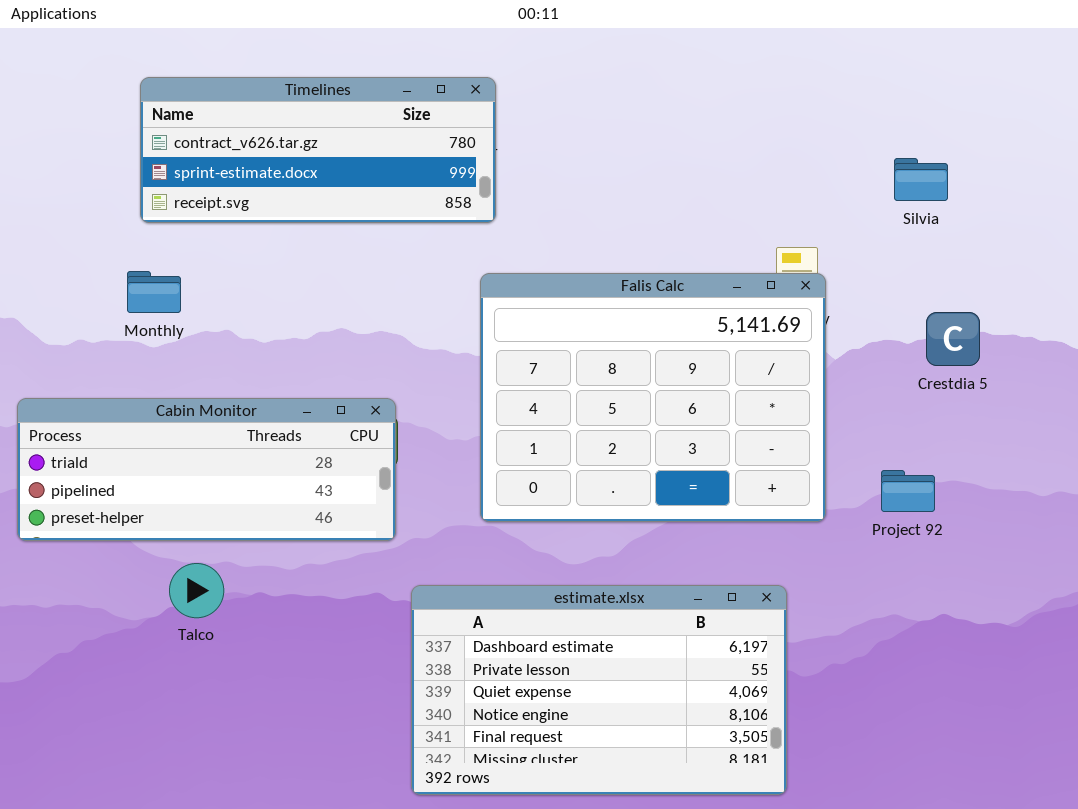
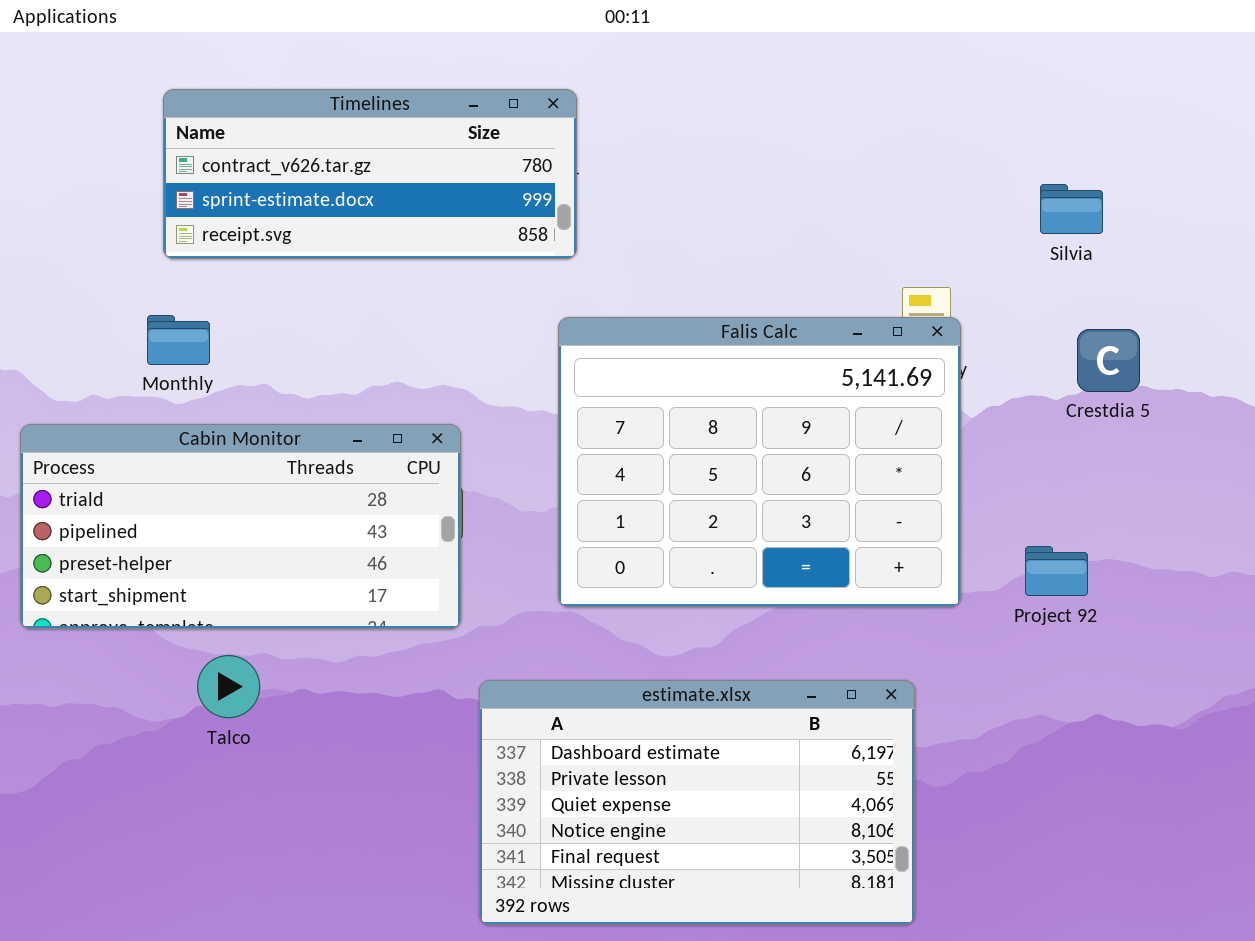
Crestdia 5: [926,312,980,366] -> [1077,329,1140,392], moved
Cabin Monitor: [17,398,396,541] -> [20,424,461,629], resized

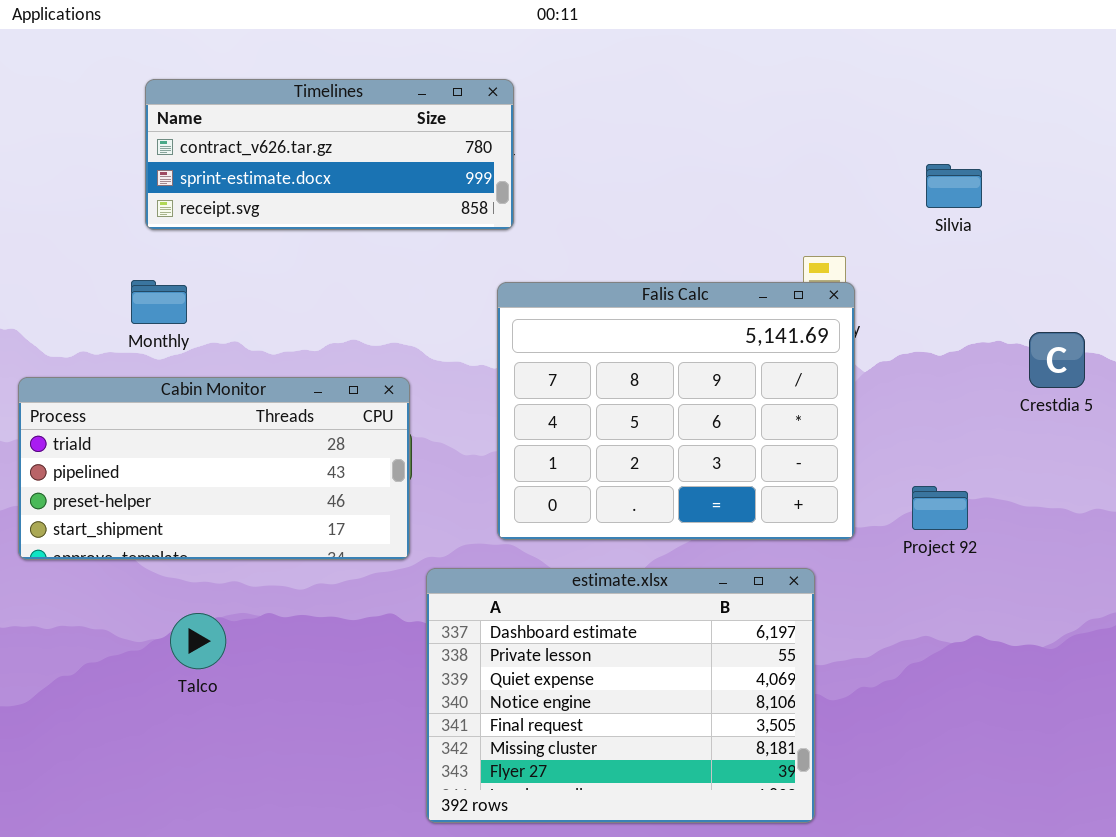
Crestdia 5: [1077,329,1140,392] -> [1029,332,1085,388], moved
Talco: [197,655,260,718] -> [170,613,226,669], moved
estimate.xlsx: [479,680,915,925] -> [426,568,815,823], resized

